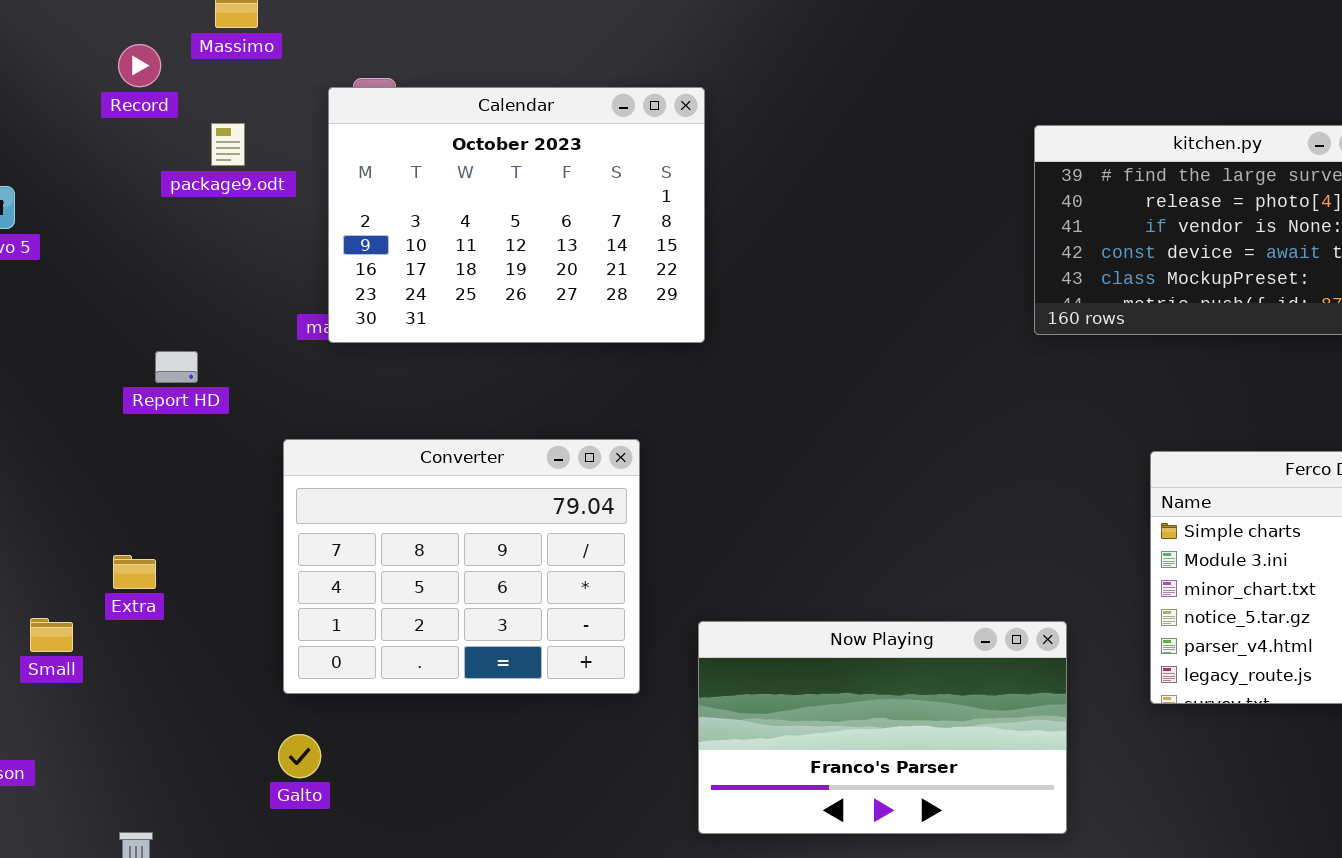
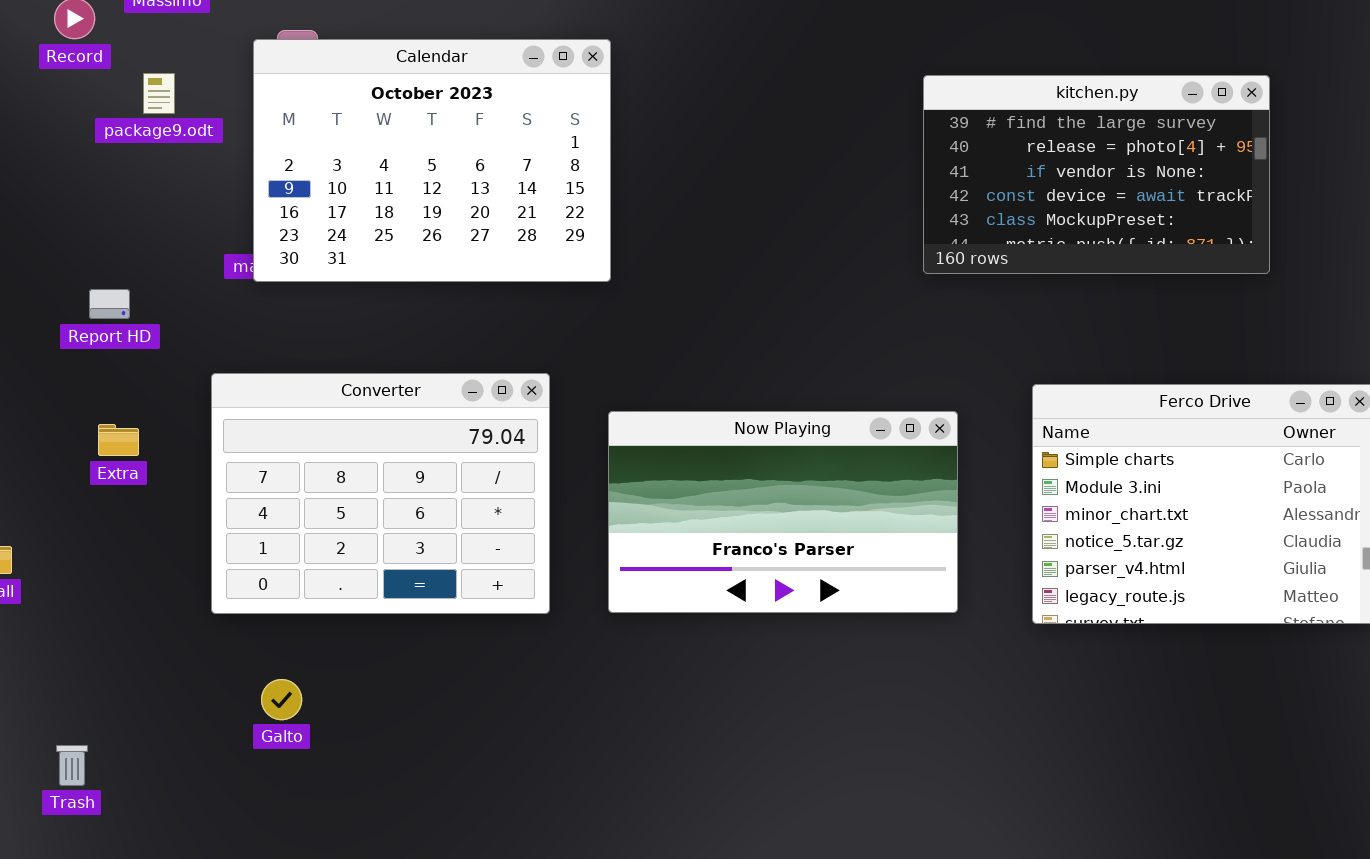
Extra: [113,555,156,589] -> [98,424,139,456], moved
Now Playing: [698,621,1067,834] -> [608,411,958,613], moved
Galto: [278,734,321,778] -> [261,679,302,720], moved

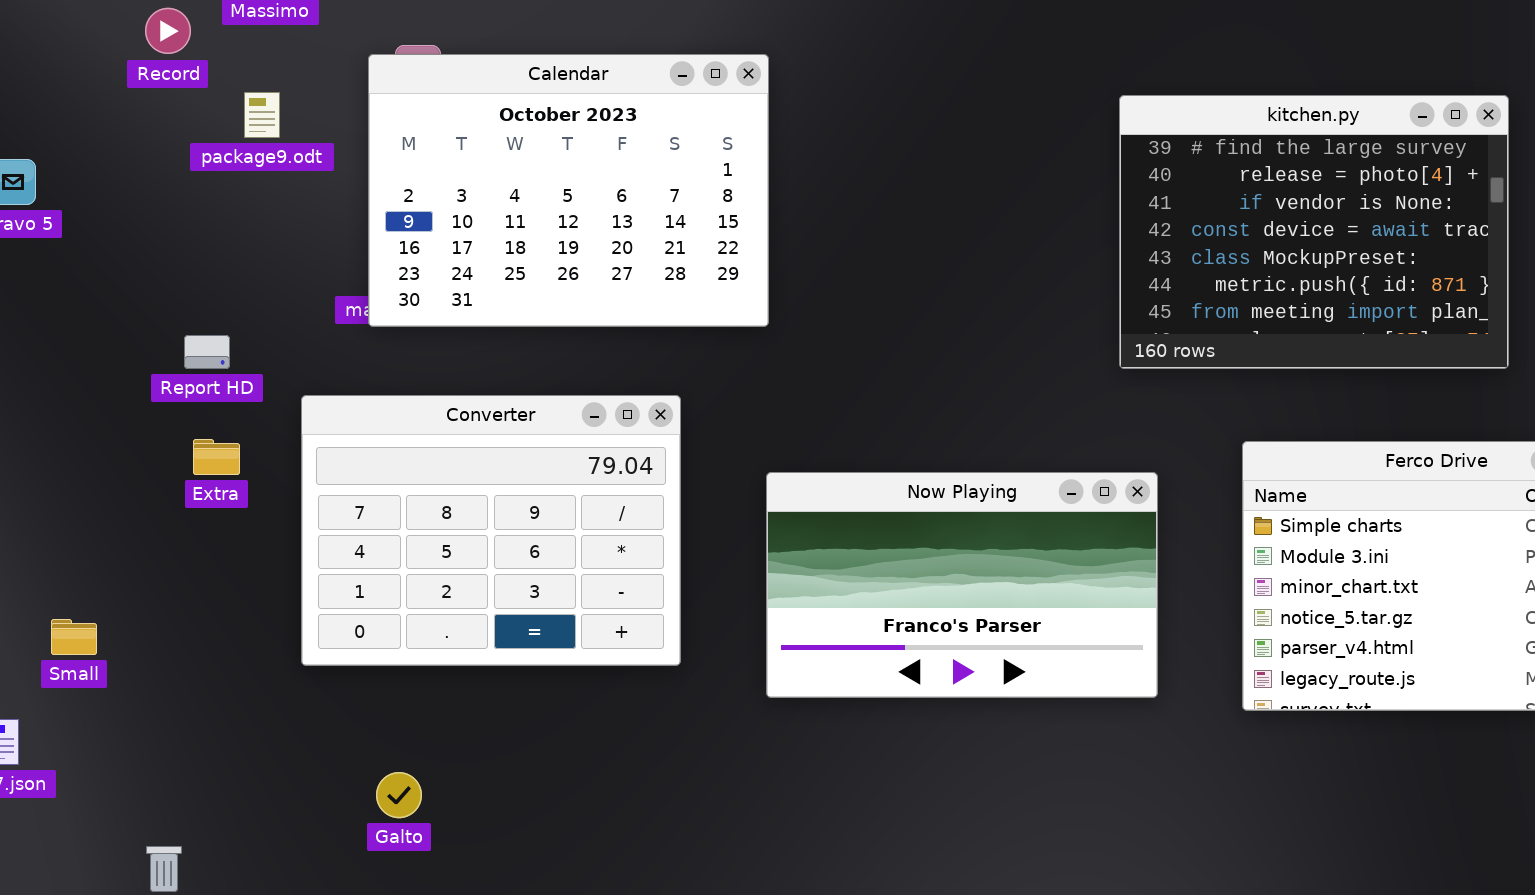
kitchen.py: [923,75,1270,274] -> [1119,95,1509,369], resized
Converter: [211,373,550,614] -> [301,395,681,666], moved
Extra: [98,424,139,456] -> [193,439,240,475], moved

